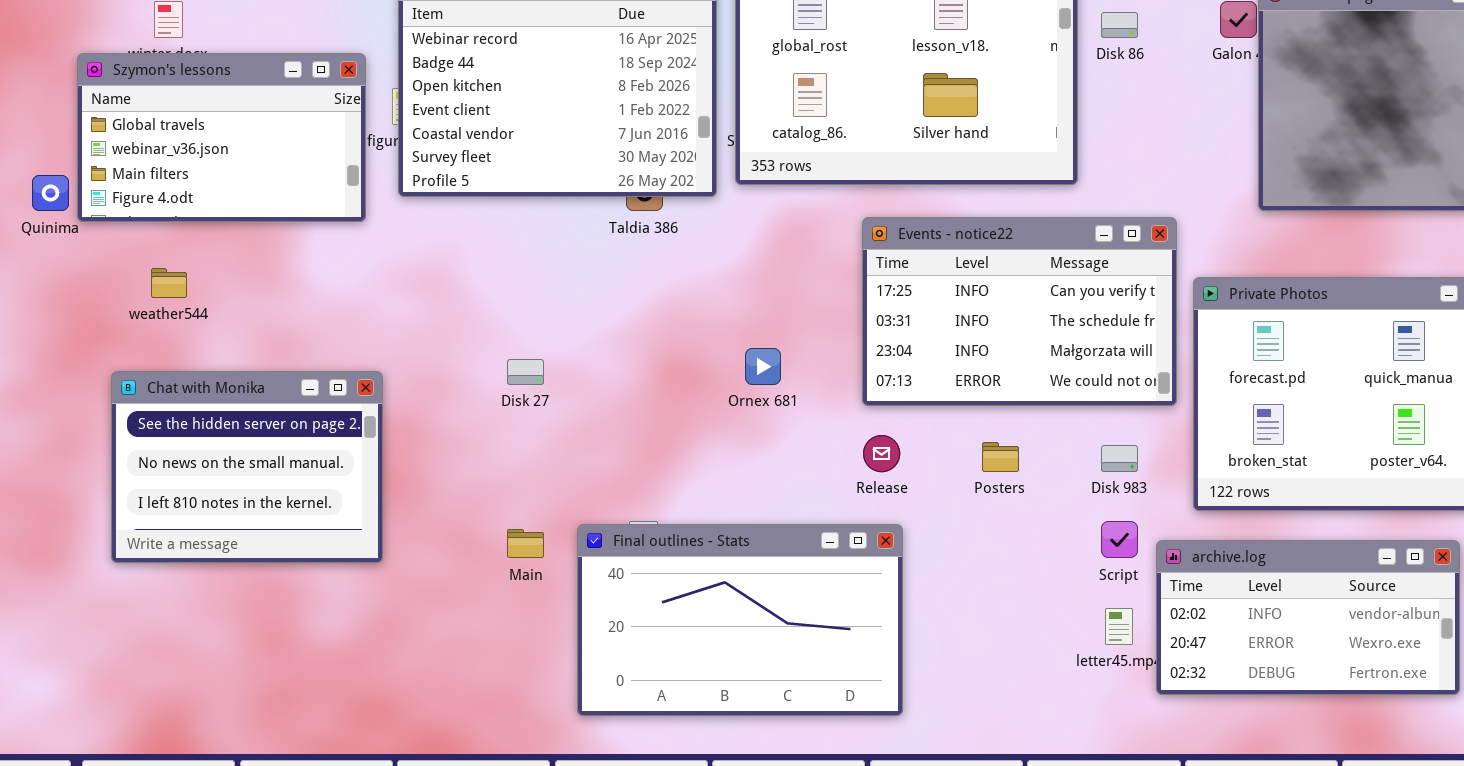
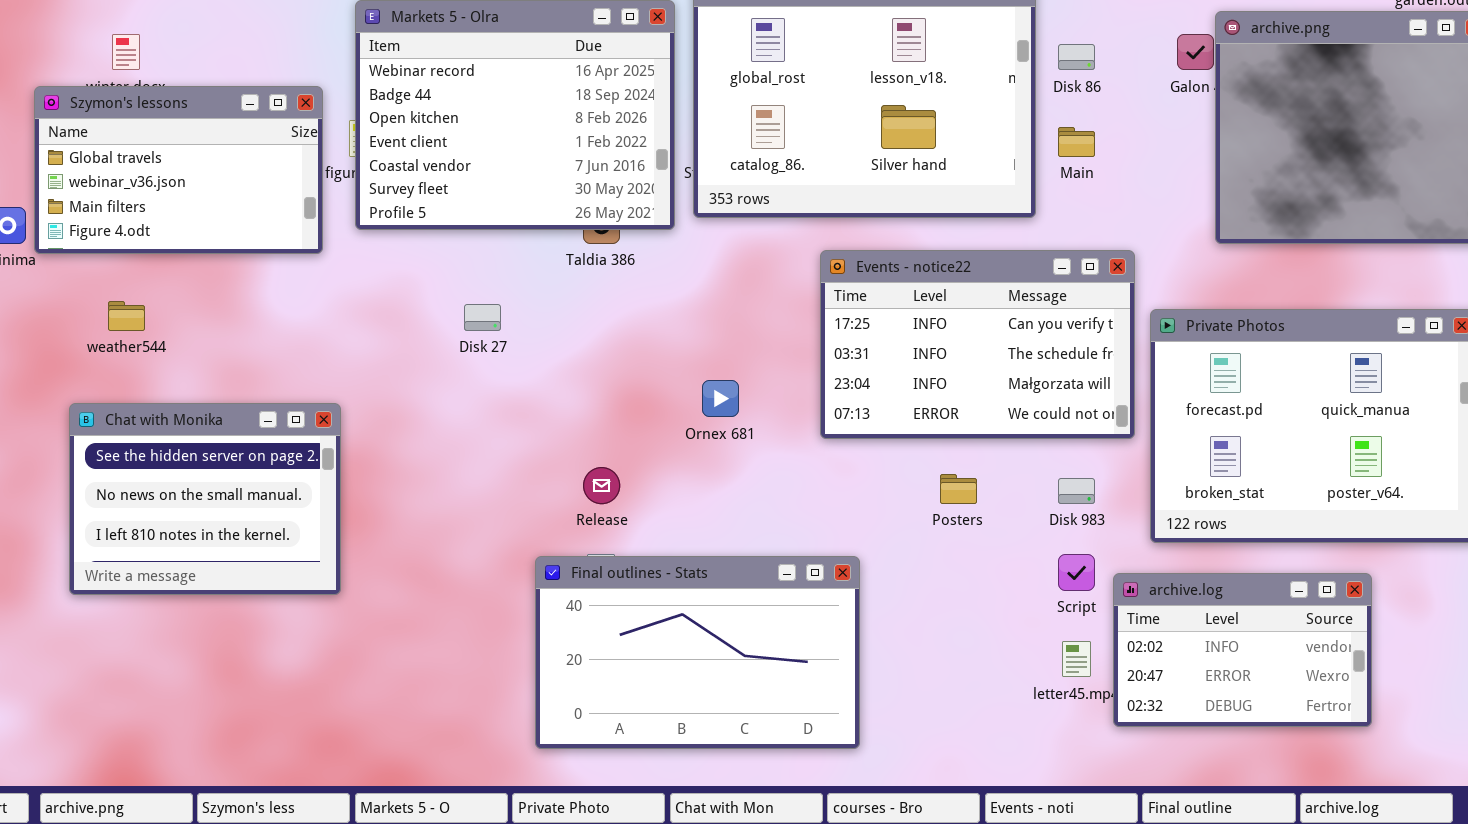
Disk 27: [507,359,544,385] -> [464,304,501,331], moved
Release: [863,435,900,472] -> [583,467,620,504], moved
Main: [507,529,544,558] -> [1058,127,1095,157], moved
archive.log: [1156,540,1460,695] -> [1113,573,1372,727], resized

